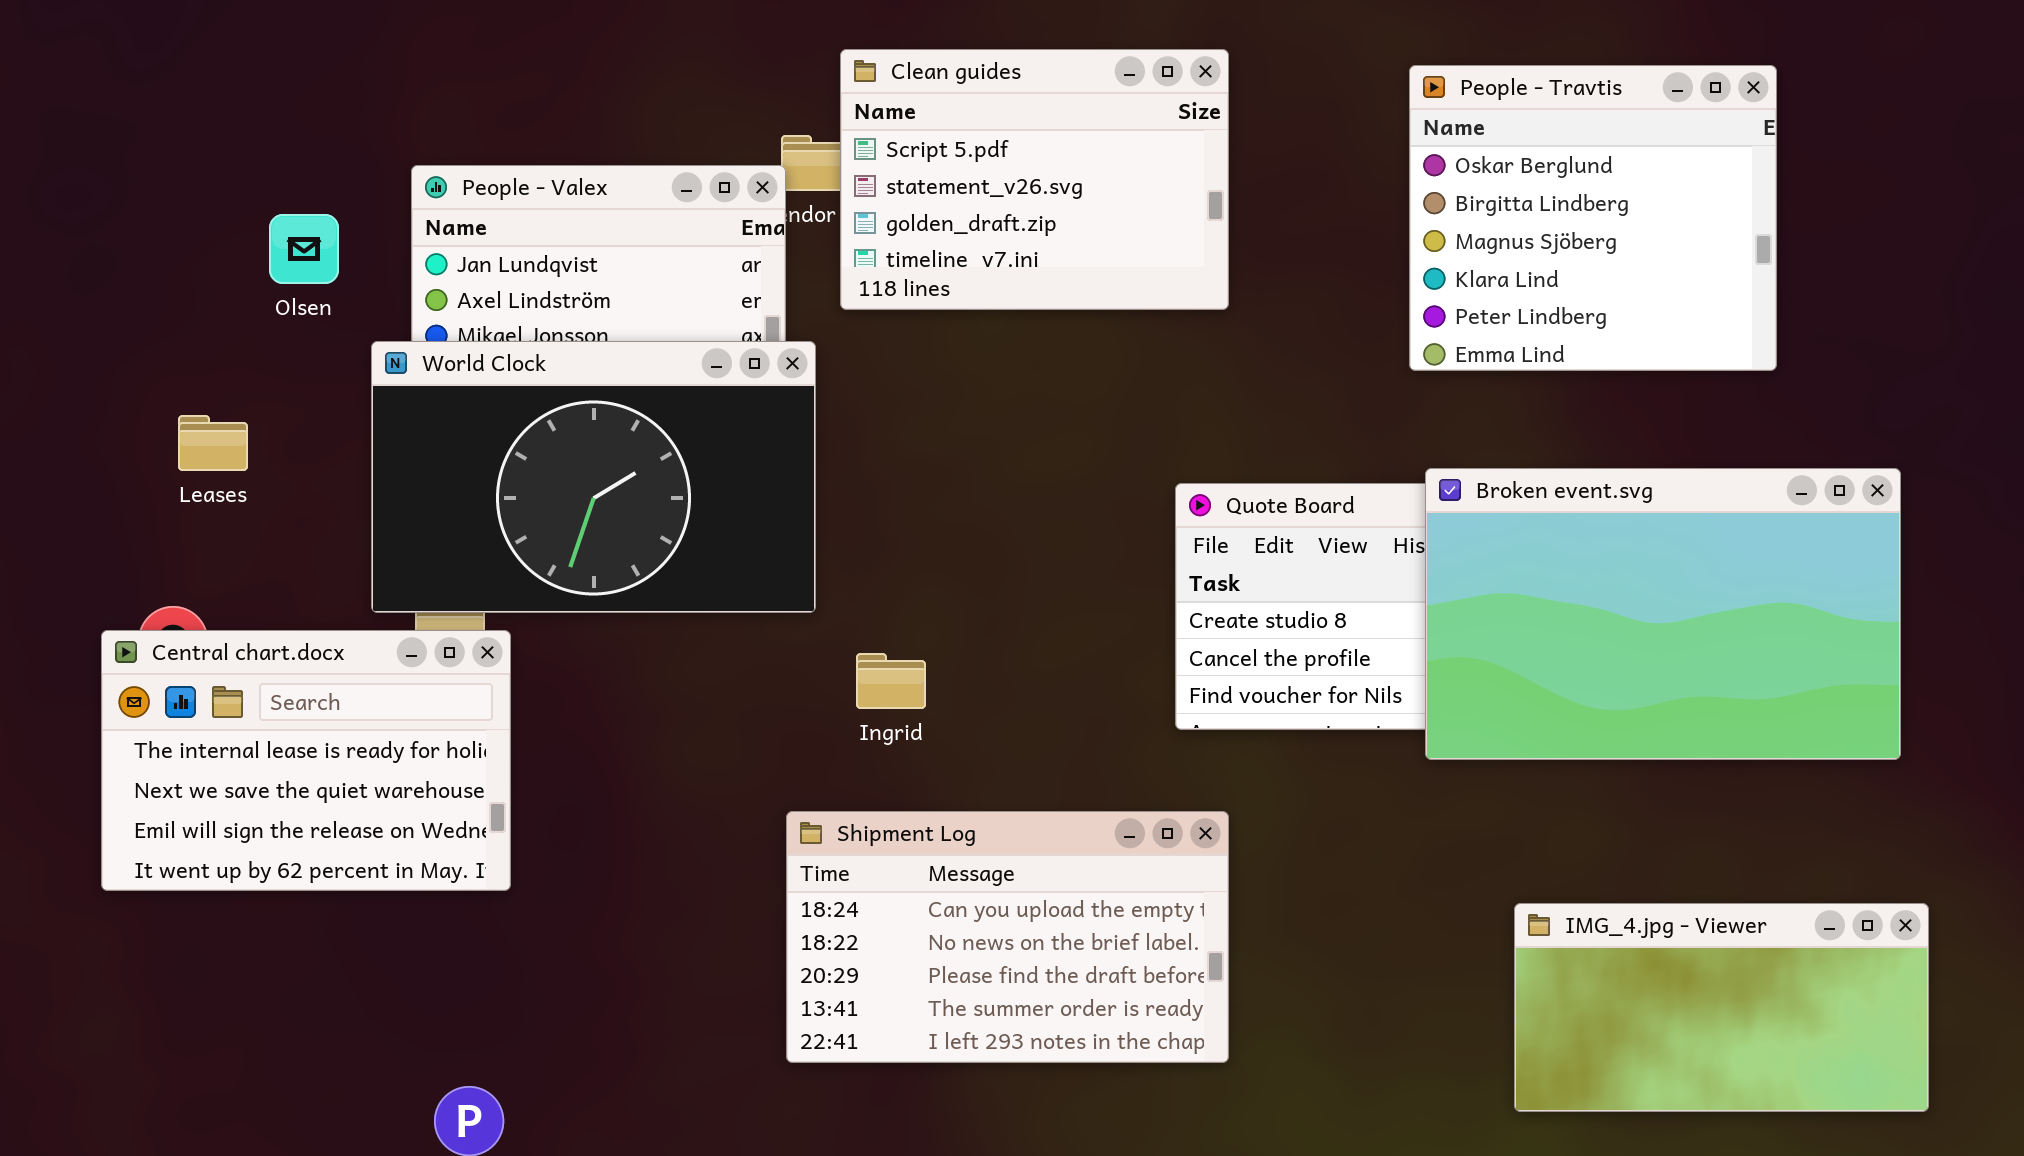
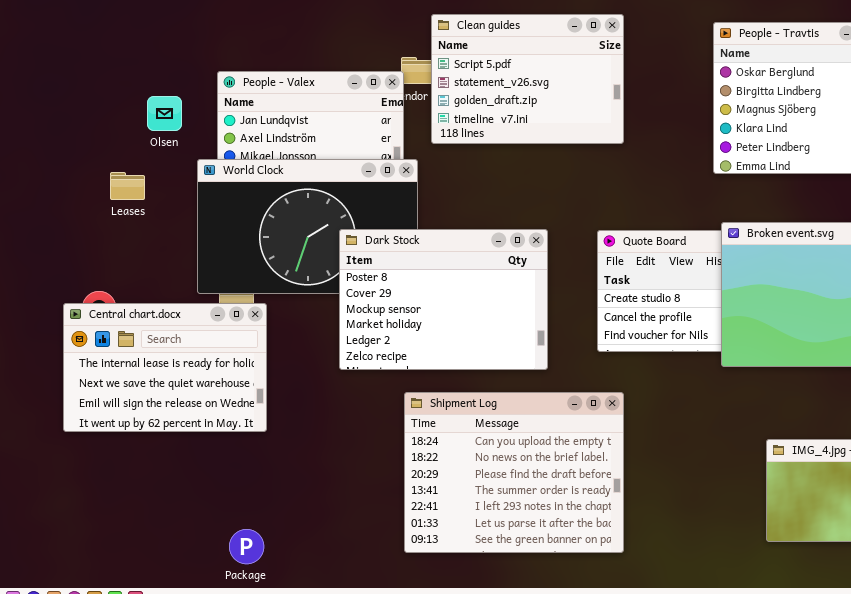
Leases: [178,415,248,471] -> [110,172,145,200], moved
Dark Stock: none -> [339,229,548,370], opened
Shipment Log: [786,811,1229,1063] -> [404,392,624,553], resized

